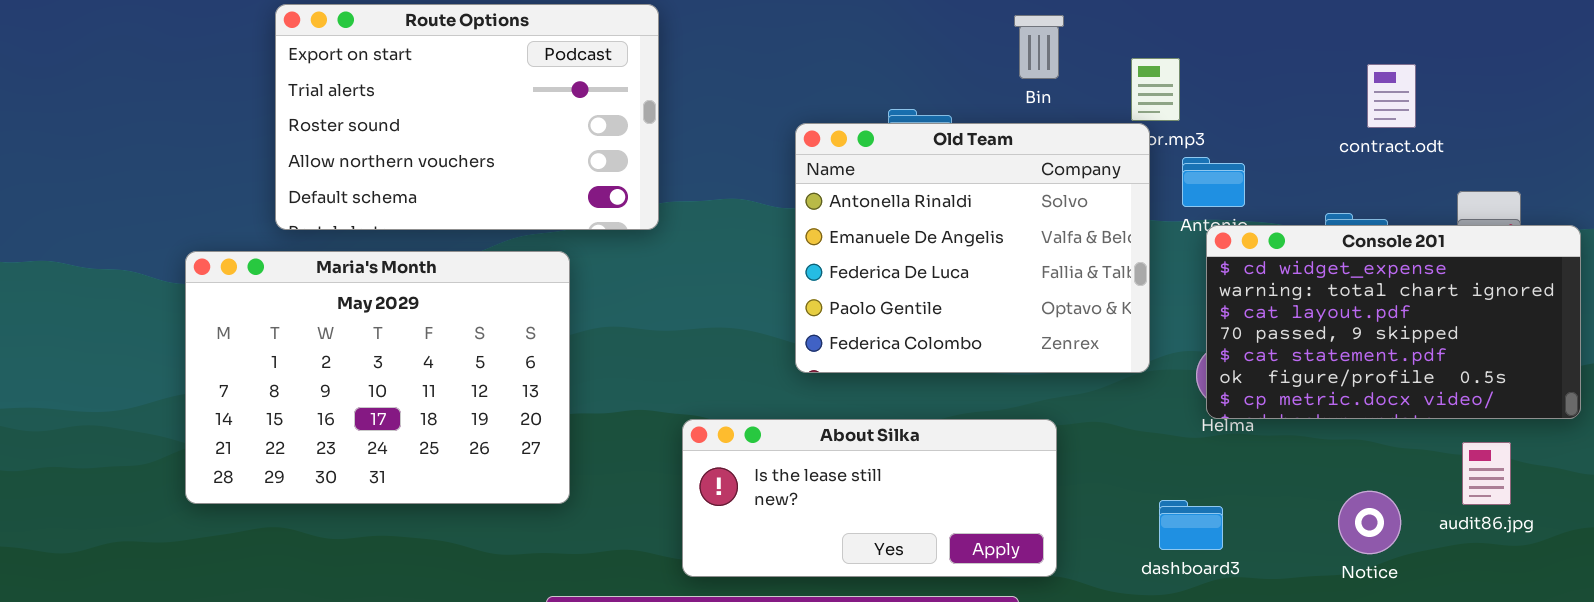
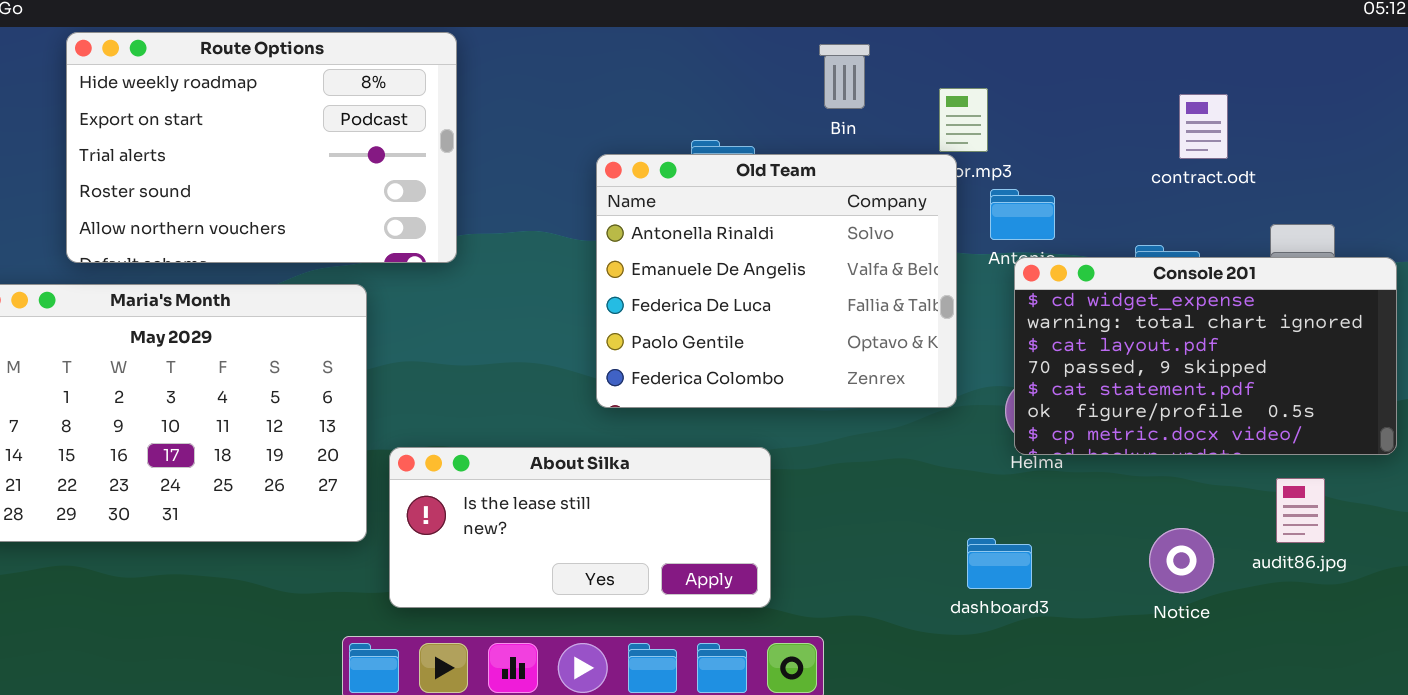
Route Options: [275,4,659,230] -> [66,32,457,263], scrolled up 1 row
About Silka: [682,419,1057,577] -> [389,447,771,608], moved

